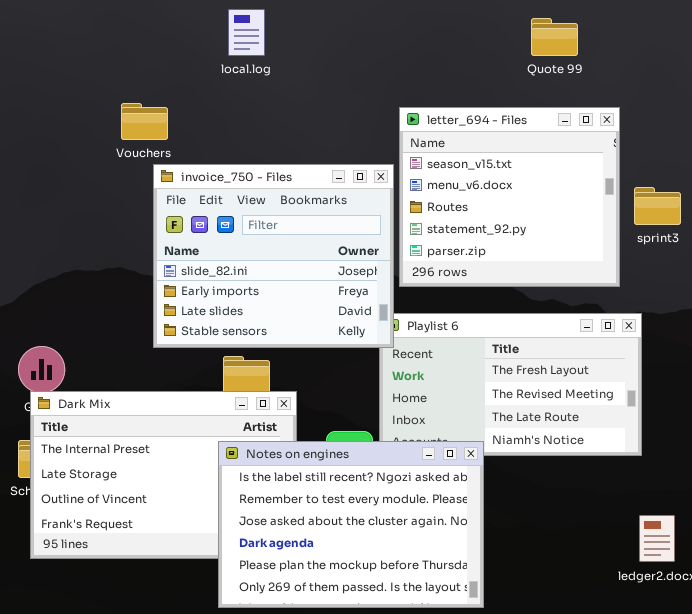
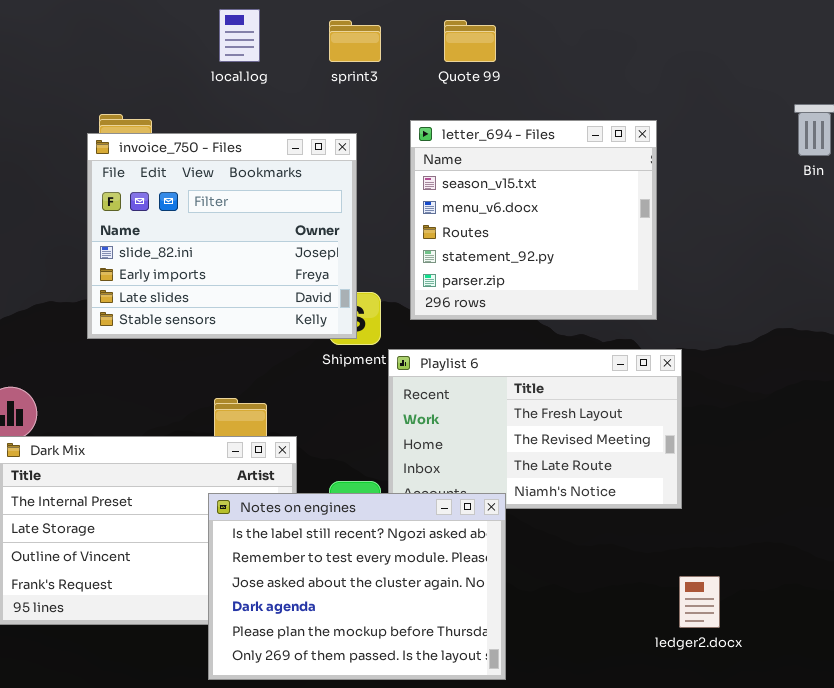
Quote 99: [531,18,578,56] -> [444,20,496,62], moved
invoice_750 - Files: [153,164,394,348] -> [87,133,357,339], moved
sprint3: [634,187,681,225] -> [329,20,381,62], moved

